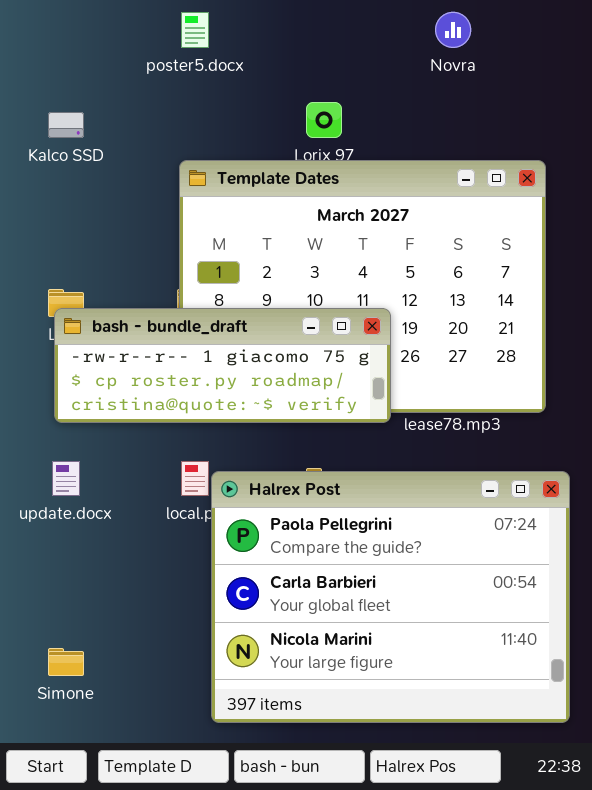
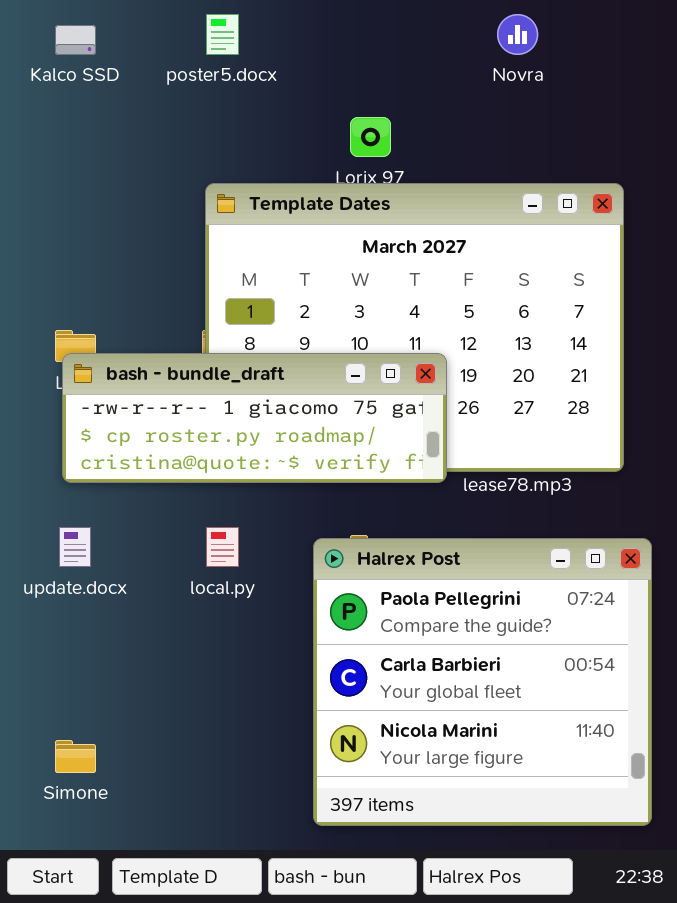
Kalco SSD: [48,112,84,138] -> [55,25,96,55], moved
Halrex Post: [211,471,570,723] -> [313,538,652,826], resized

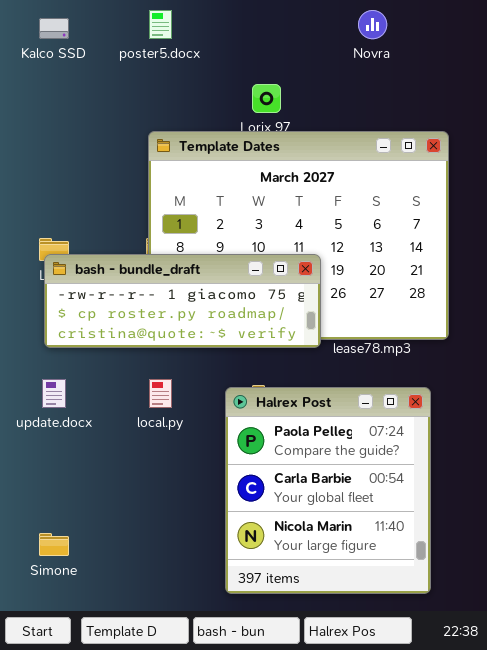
Halrex Post: [313,538,652,826] -> [225,387,431,594], resized

